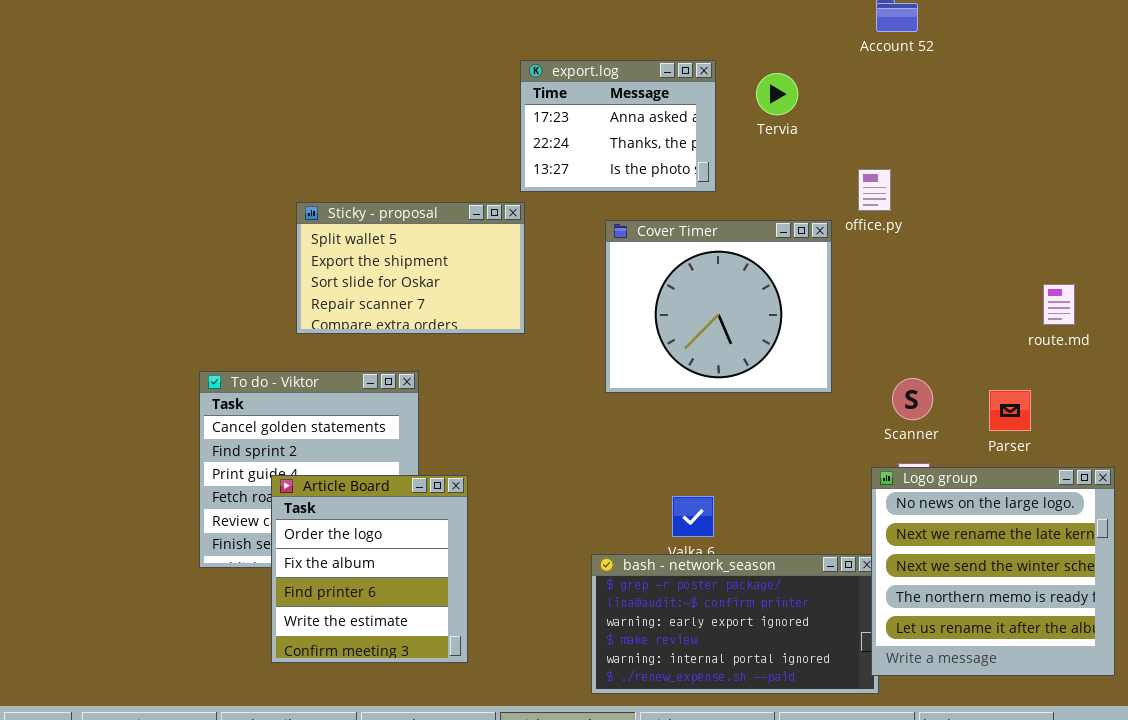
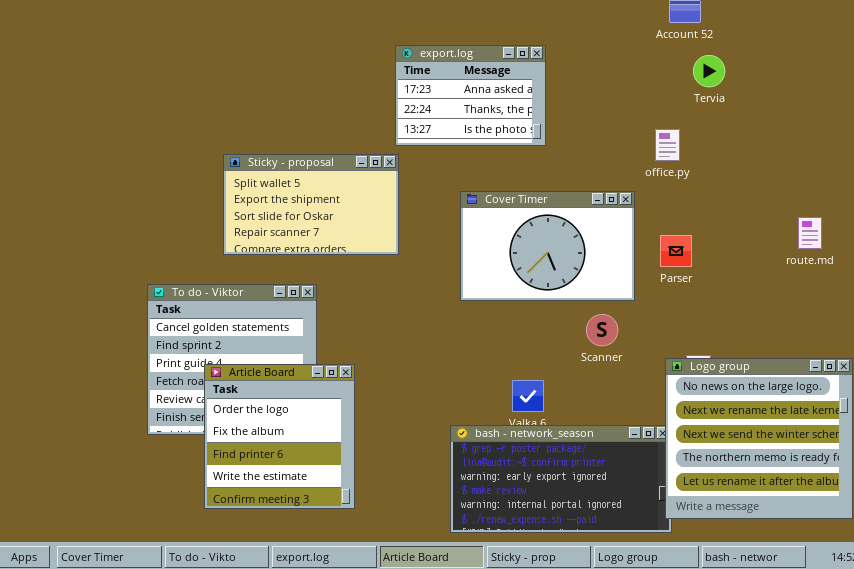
Tervia: [756,73,798,115] -> [693,55,725,87], moved
Cover Timer: [605,220,832,393] -> [460,191,635,301], resized
Scanner: [892,378,933,420] -> [586,314,618,346], moved
Parser: [989,390,1031,431] -> [660,235,692,267], moved

